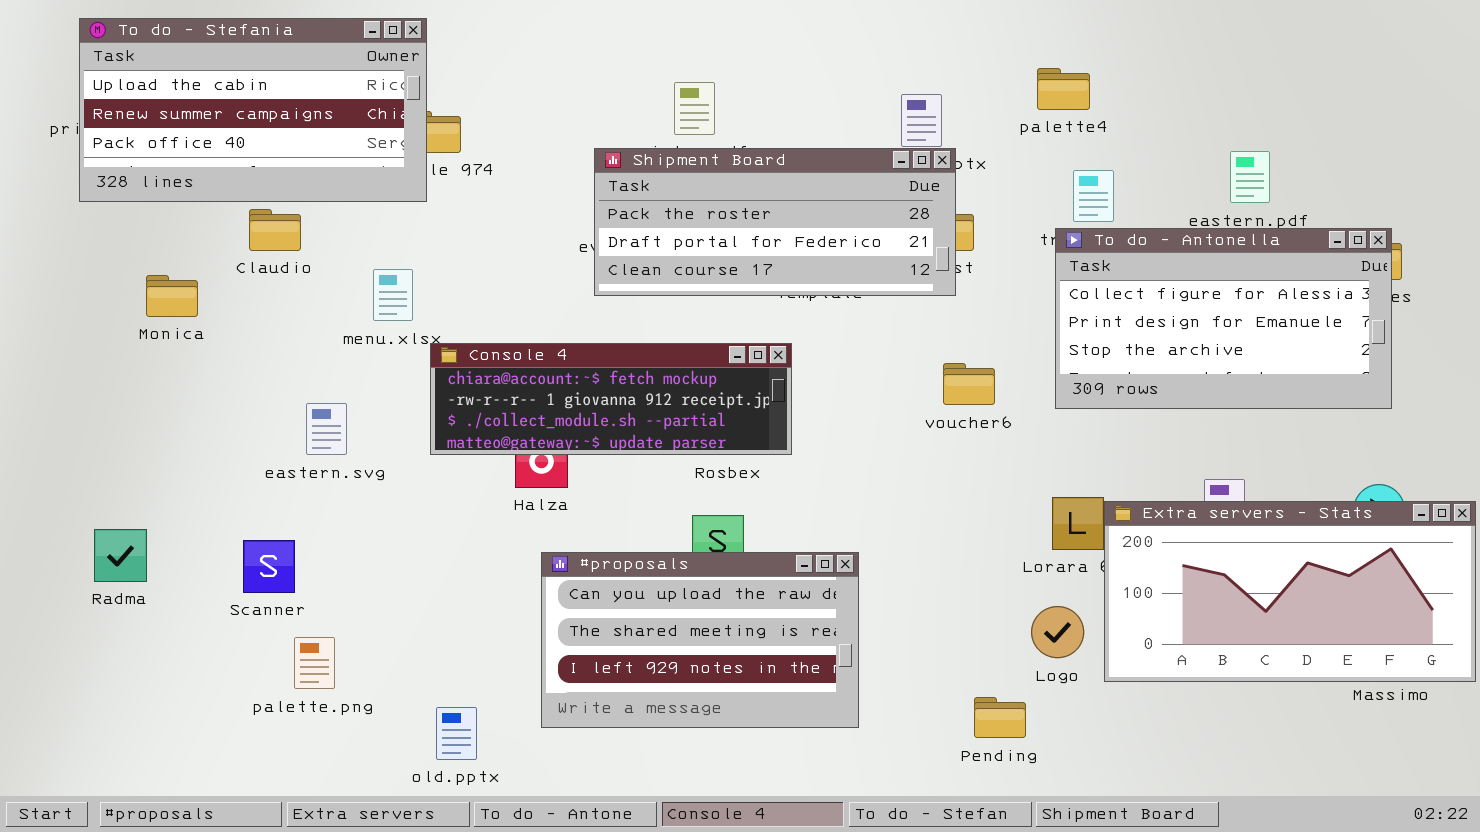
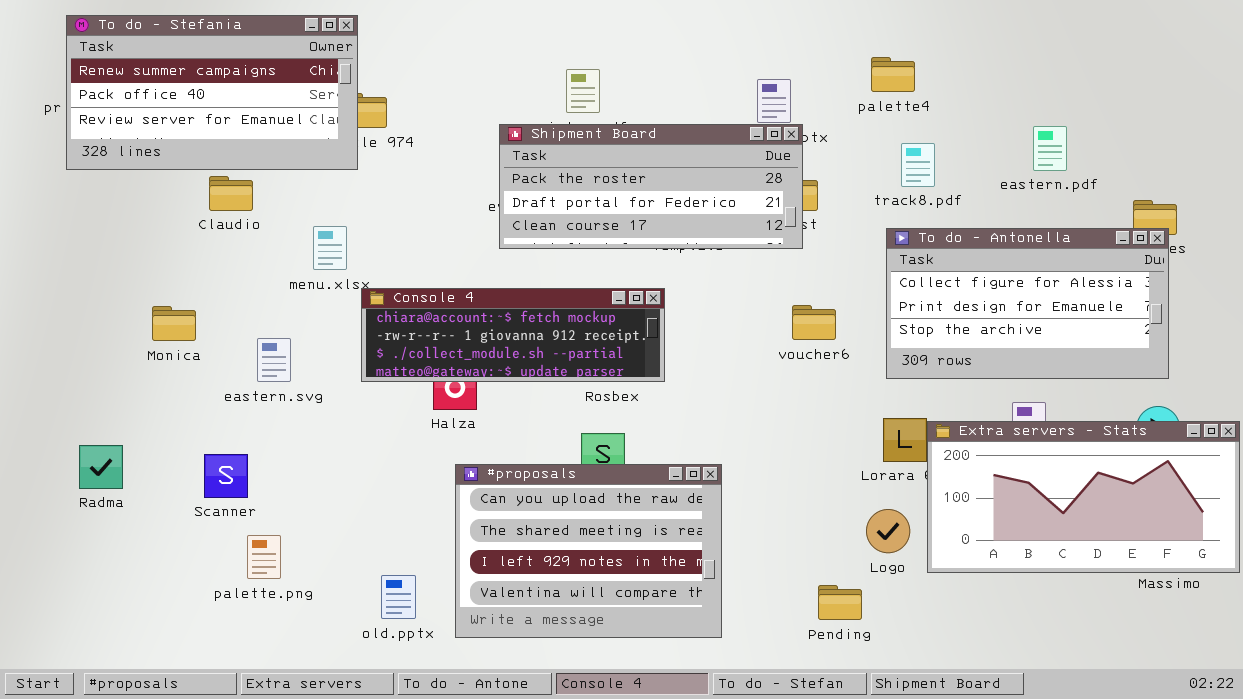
To do - Stefania: [79,18,427,202] -> [66,15,358,170], scrolled down 1 row
To do - Antonella: [1055,228,1392,409] -> [886,228,1169,379], moved
Monica: [146,275,198,317] -> [152,306,196,341], moved
#proposals: [541,552,859,728] -> [455,464,722,638], resized
old.pptx: [436,707,477,760] -> [381,575,416,619], moved

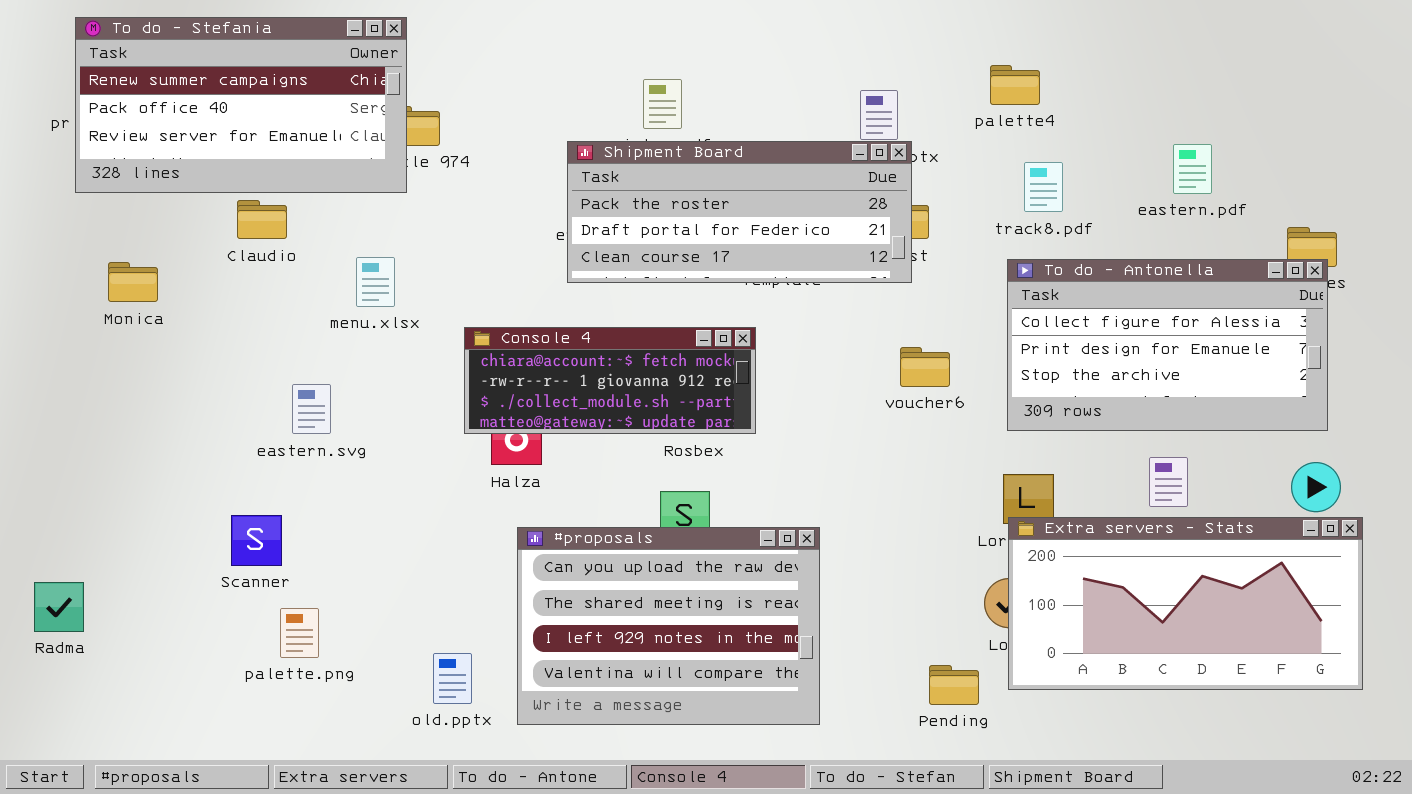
Console 4: [361,288,665,382] -> [464,327,756,434], resized
Monica: [152,306,196,341] -> [108,262,158,302], moved
Extra servers - Stats: [927,421,1240,573] -> [1008,517,1363,690], moved
Radma: [79,445,123,489] -> [34,582,84,632], moved

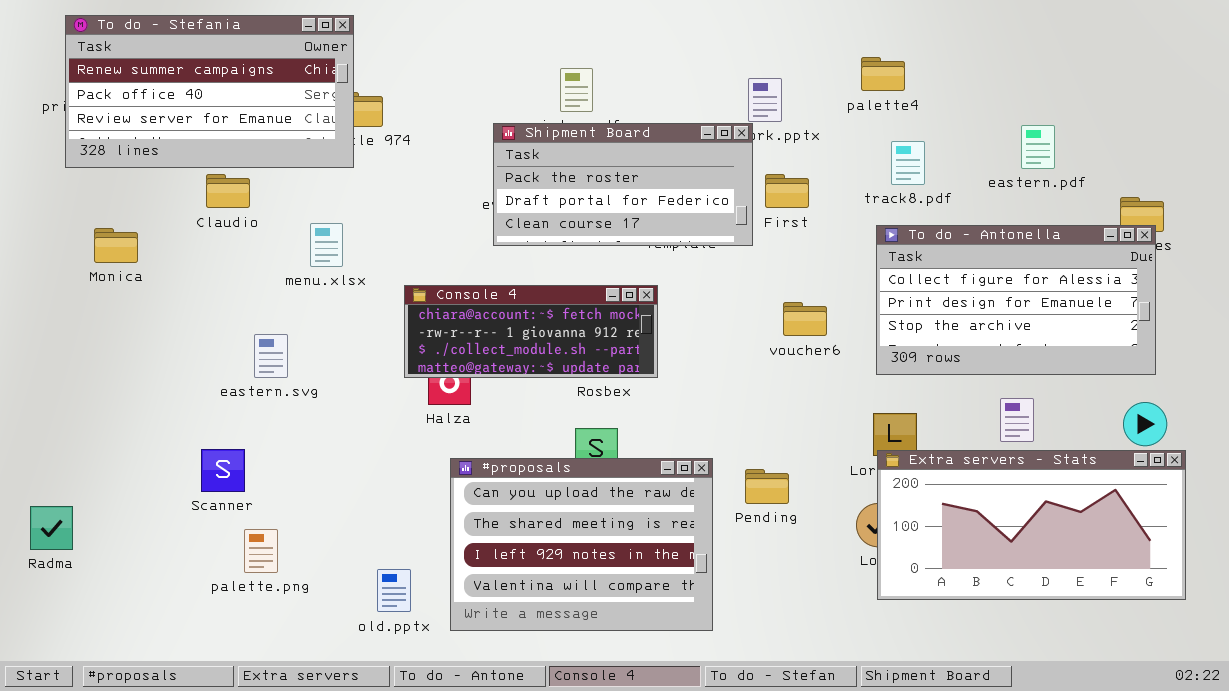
Shipment Board: [567,141,912,283] -> [493,123,753,246], resized
Pending: [929,665,979,705] -> [745,469,789,504], moved

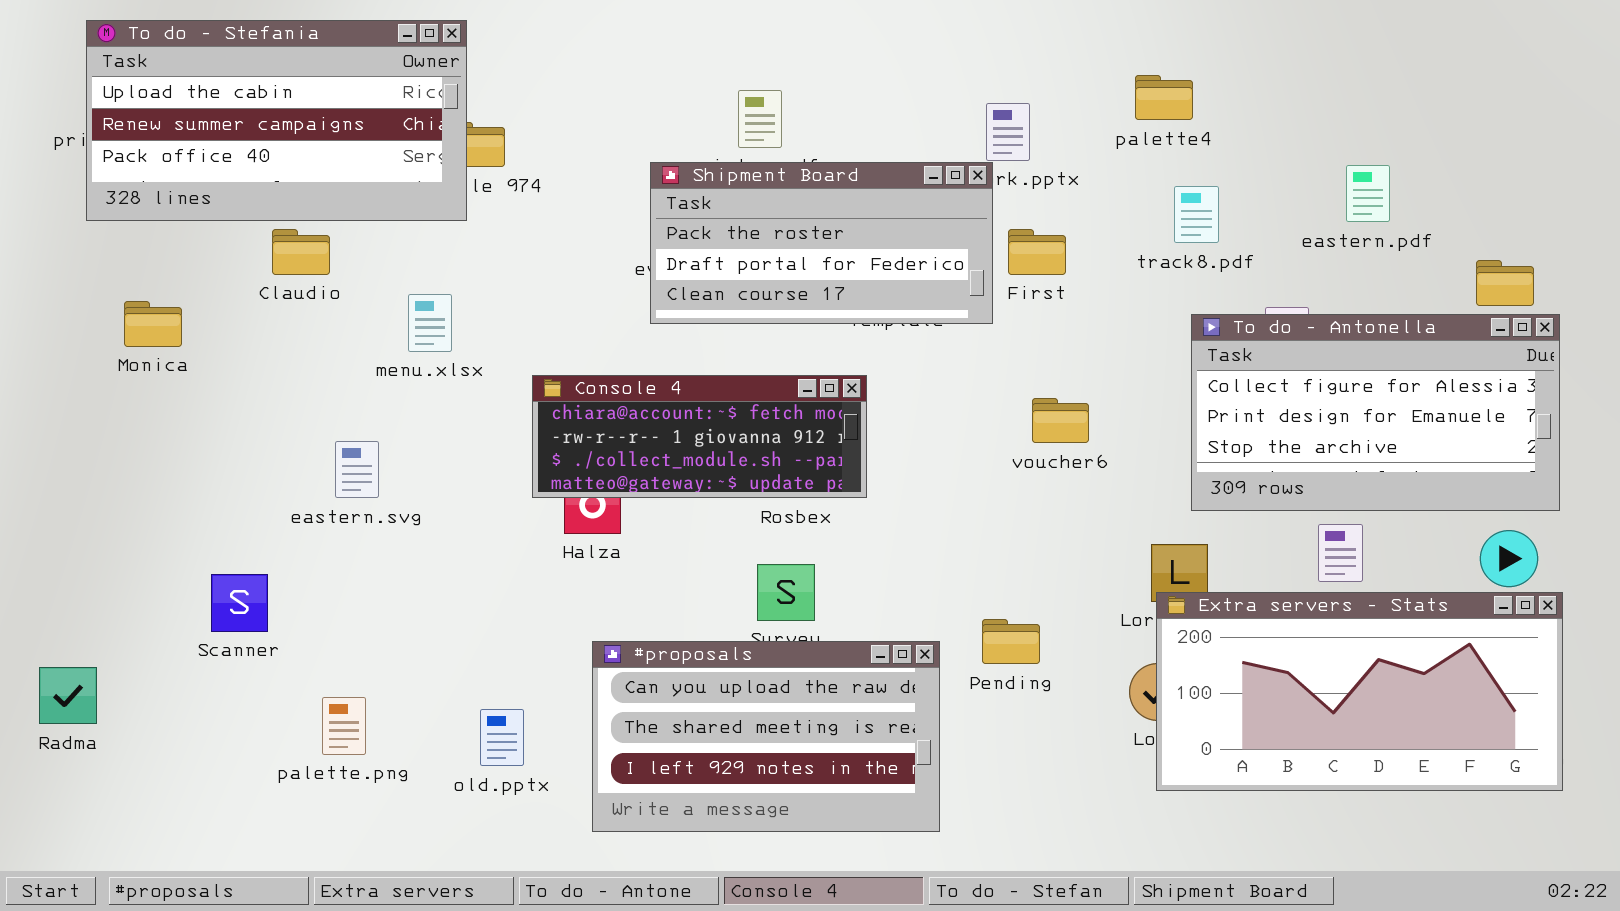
To do - Stefania: [65,15,354,168] -> [86,20,467,221], scrolled up 1 row
To do - Antonella: [876,225,1156,375] -> [1191,314,1560,511], moved
Scanner: [201,449,245,492] -> [211,574,268,632], moved
#proposals: [450,458,713,631] -> [592,641,940,832], resized
old.pptx: [377,569,411,612] -> [480,709,524,766], moved

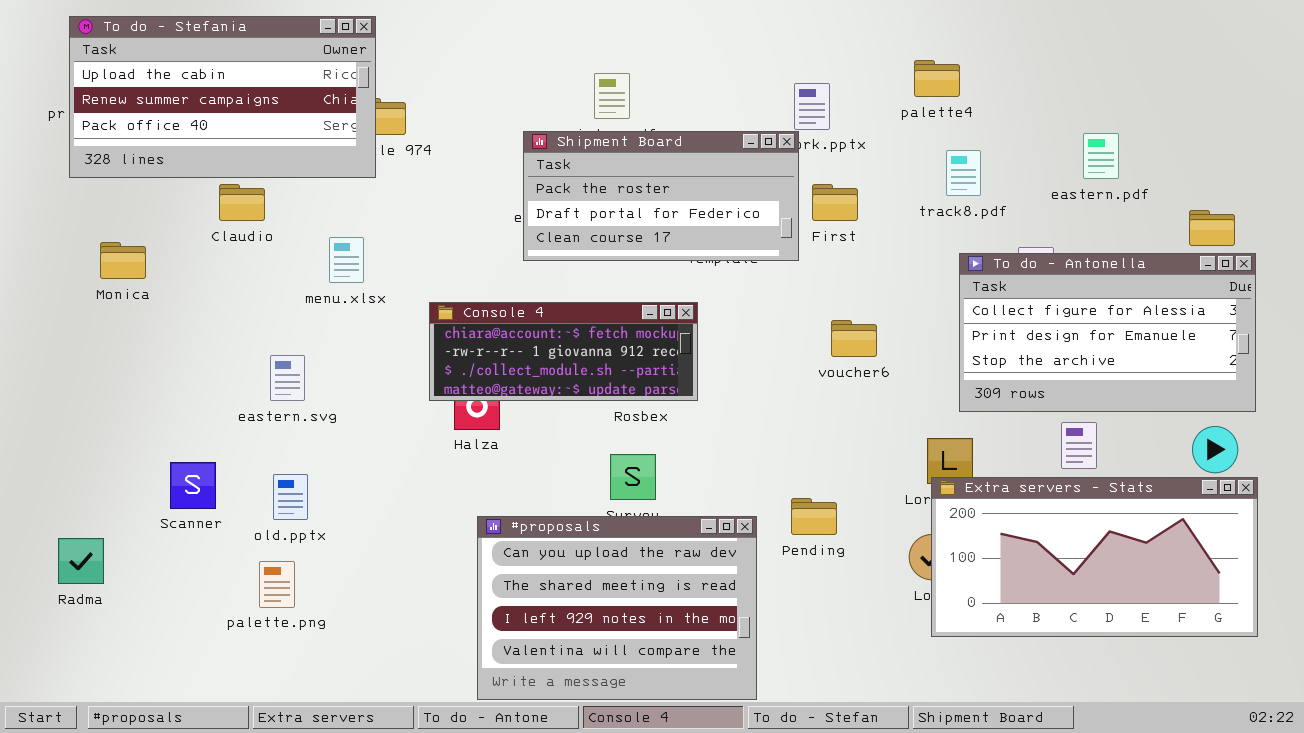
#proposals: [592,641,940,832] -> [477,516,757,700], resized
Radma: [39,667,97,724] -> [58,538,104,584], moved
old.pptx: [480,709,524,766] -> [273,474,308,520], moved

